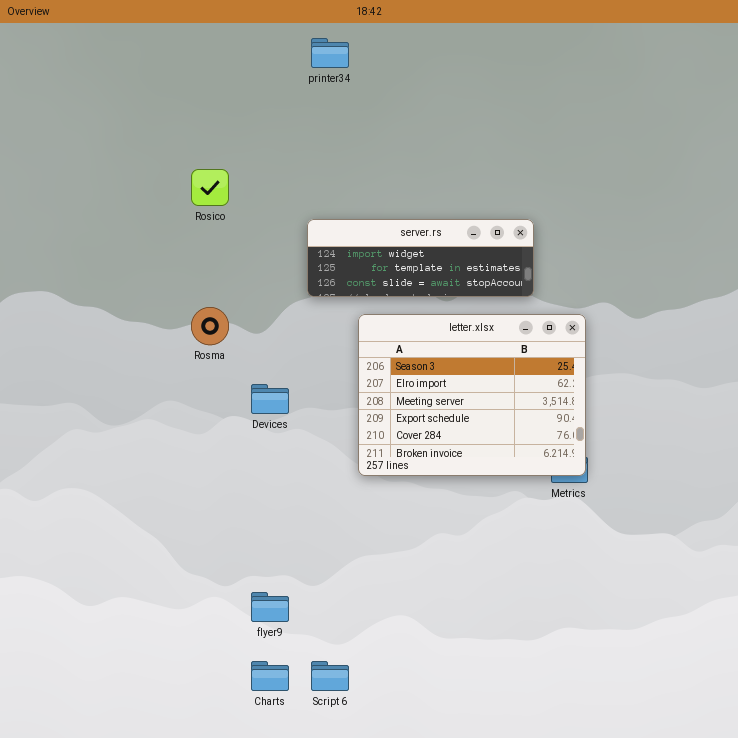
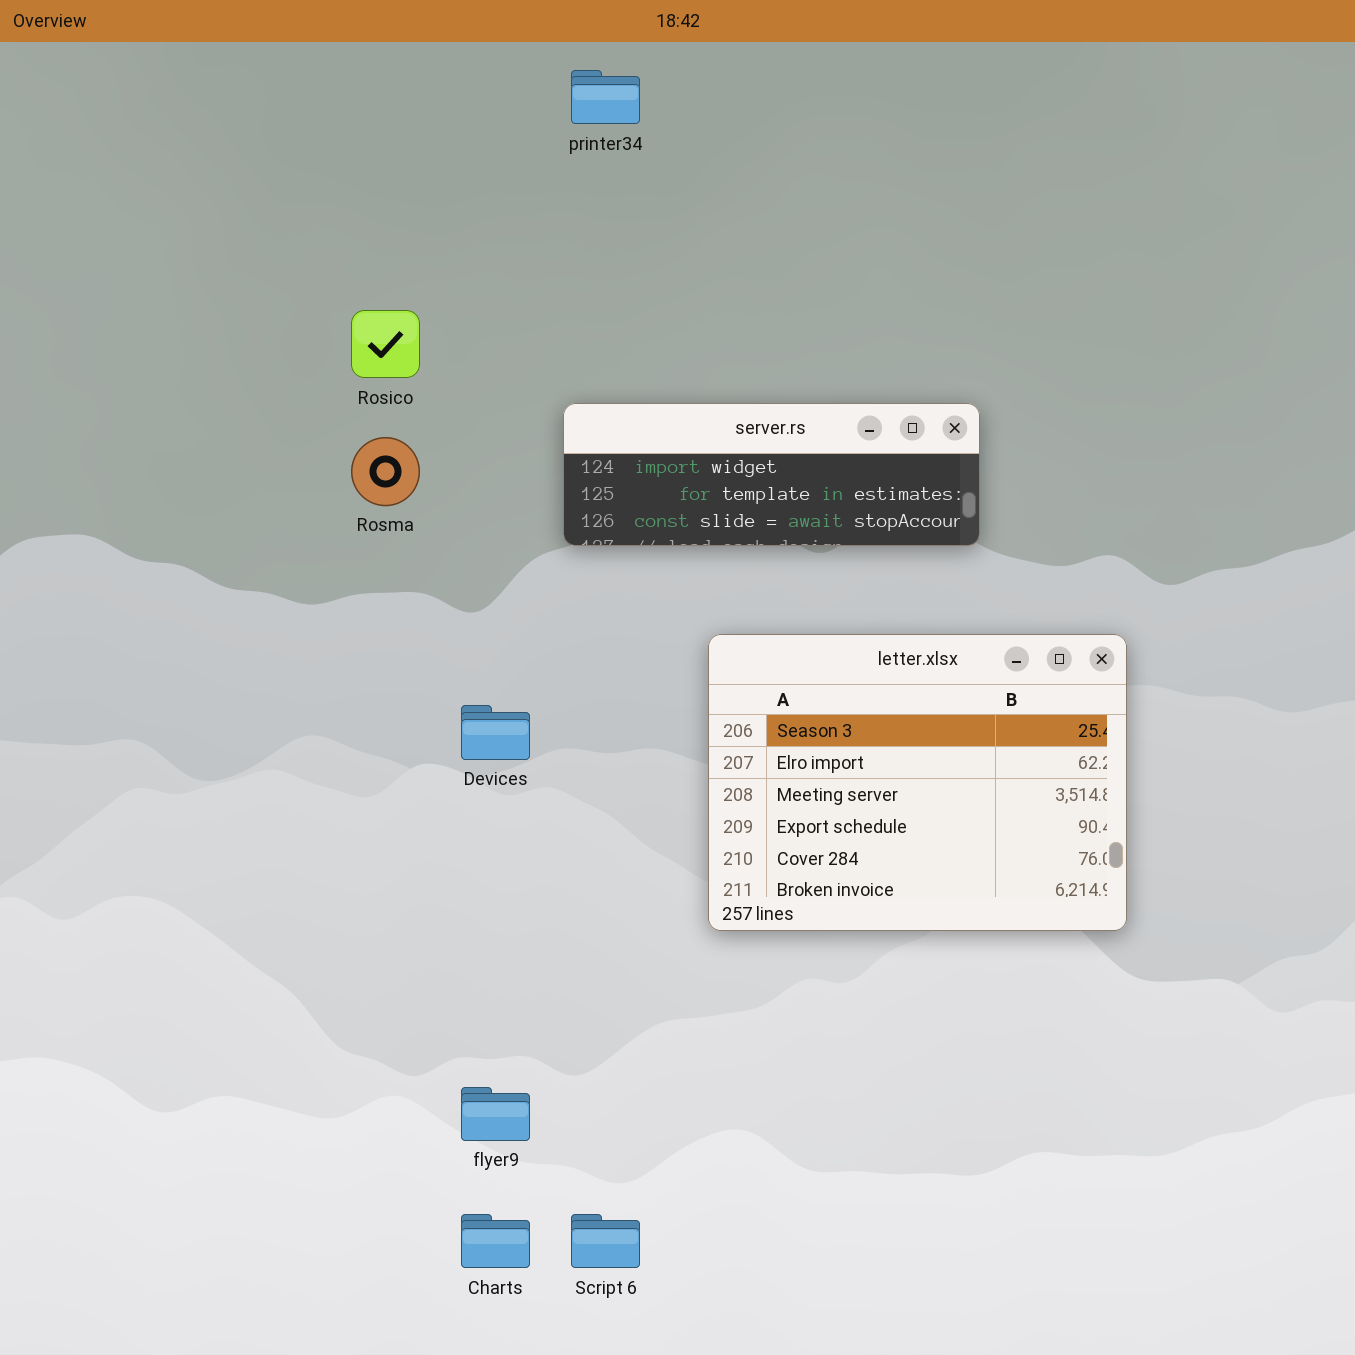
Rosma: [191,307,229,345] -> [351,437,420,506], moved
letter.xlsx: [358,314,586,476] -> [708,634,1127,931], moved

